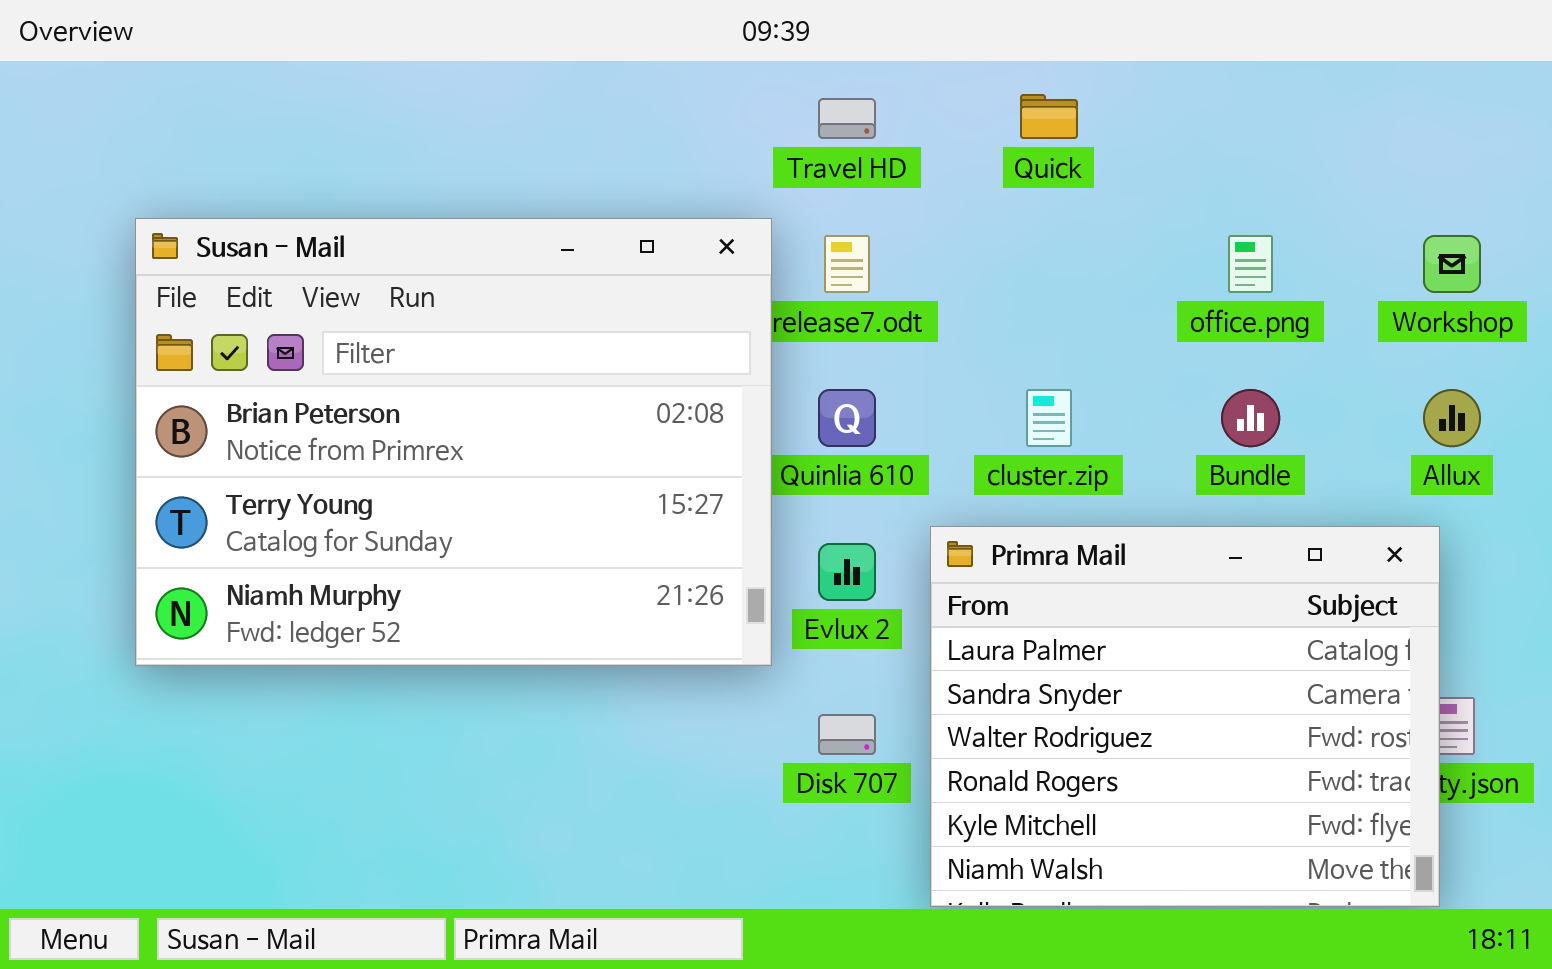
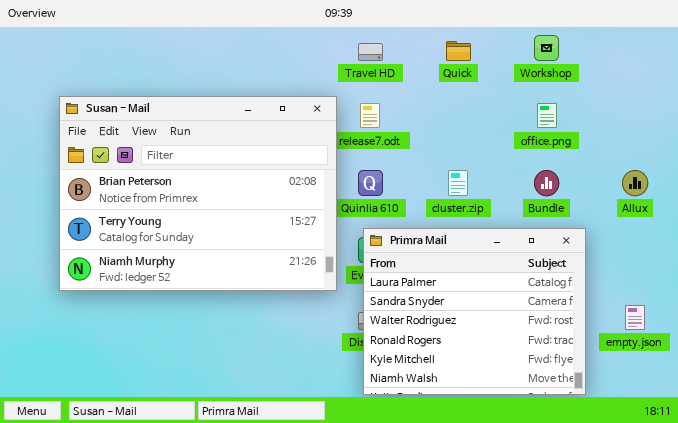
Workshop: [1423,235,1481,293] -> [534,35,559,61], moved
Primra Mail: [930,526,1440,907] -> [363,228,586,395], moved

